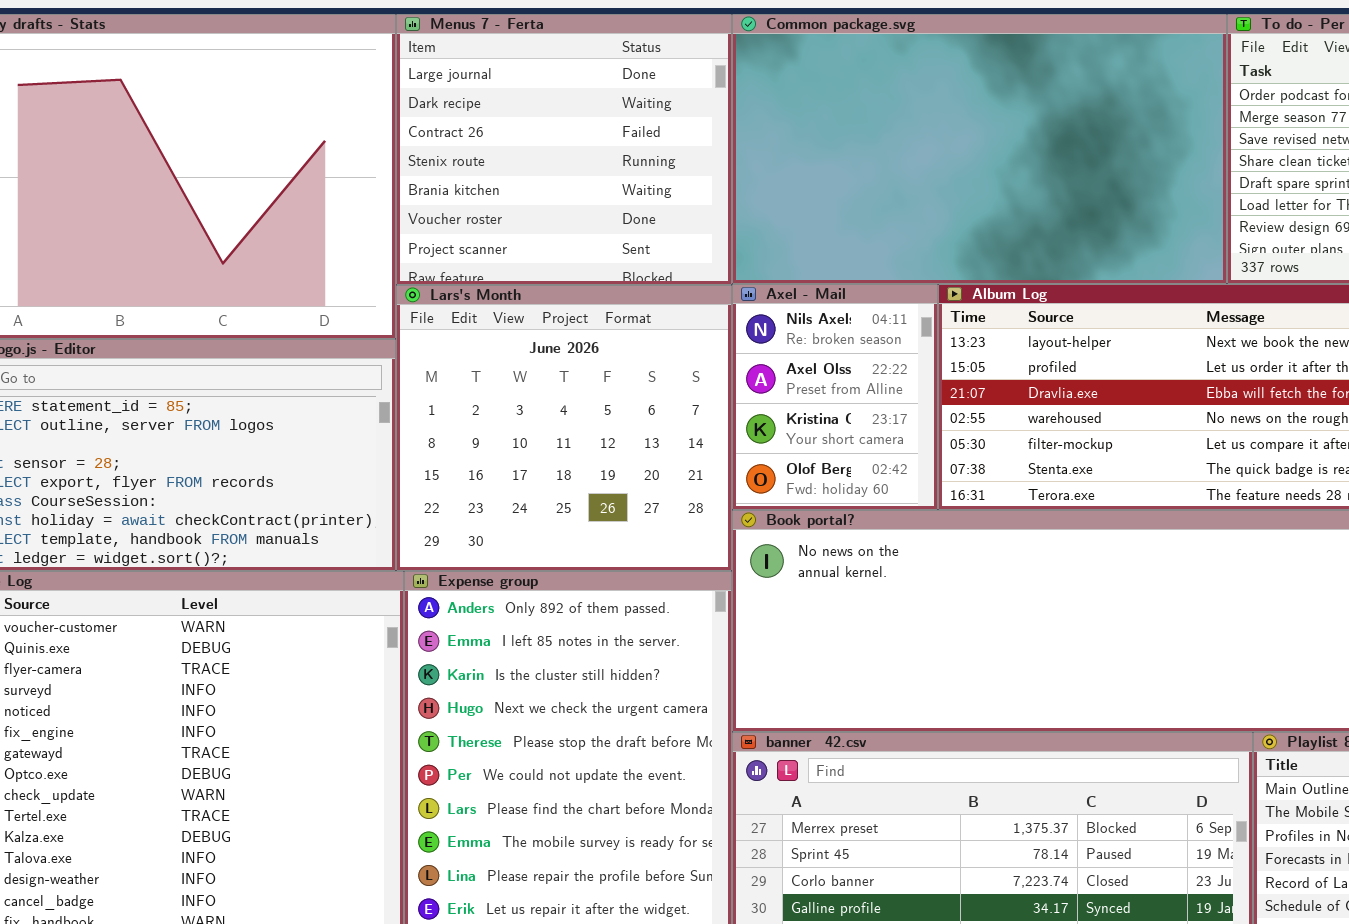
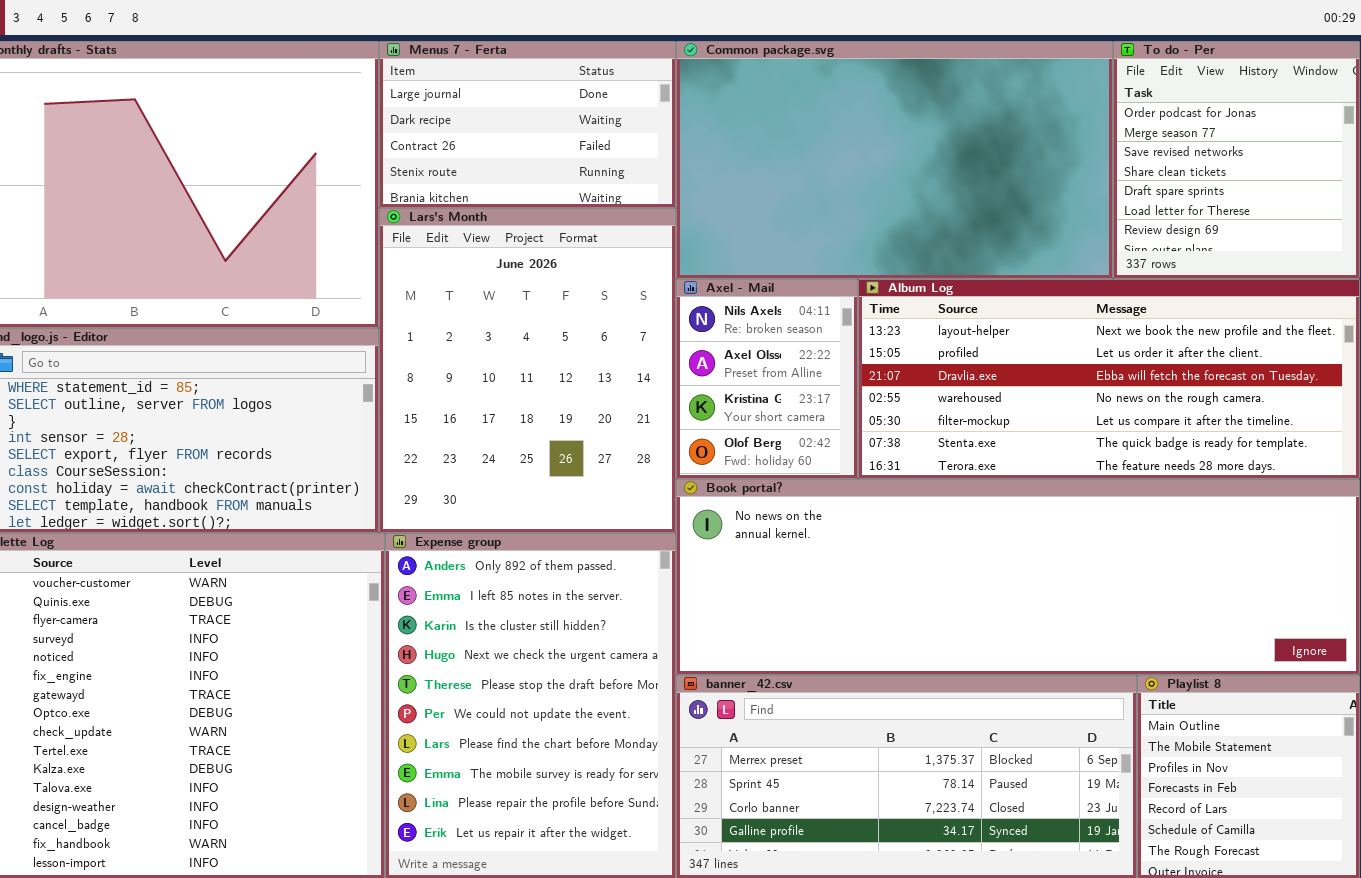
Menus 7 - Ferta: [396,14,732,285] -> [379,41,676,208], resized
Lars's Month: [396,285,732,571] -> [379,208,676,533], resized

